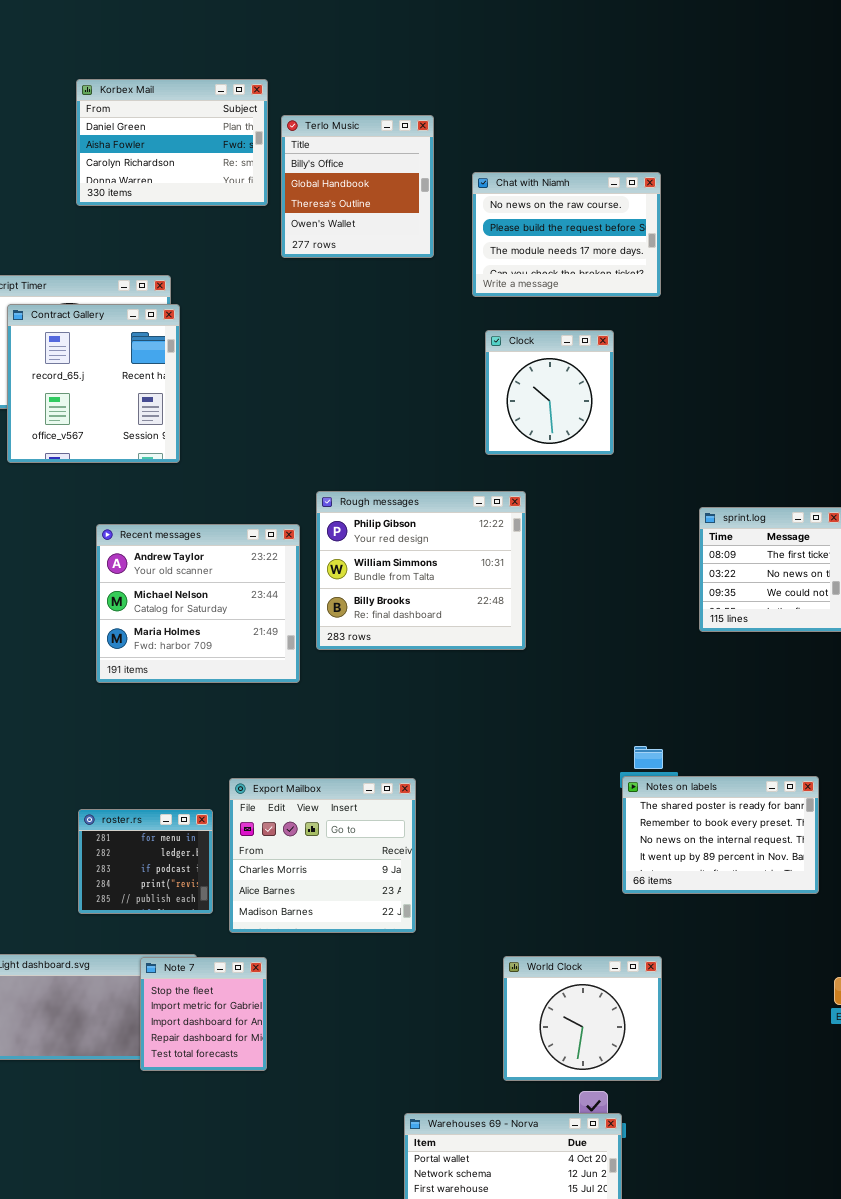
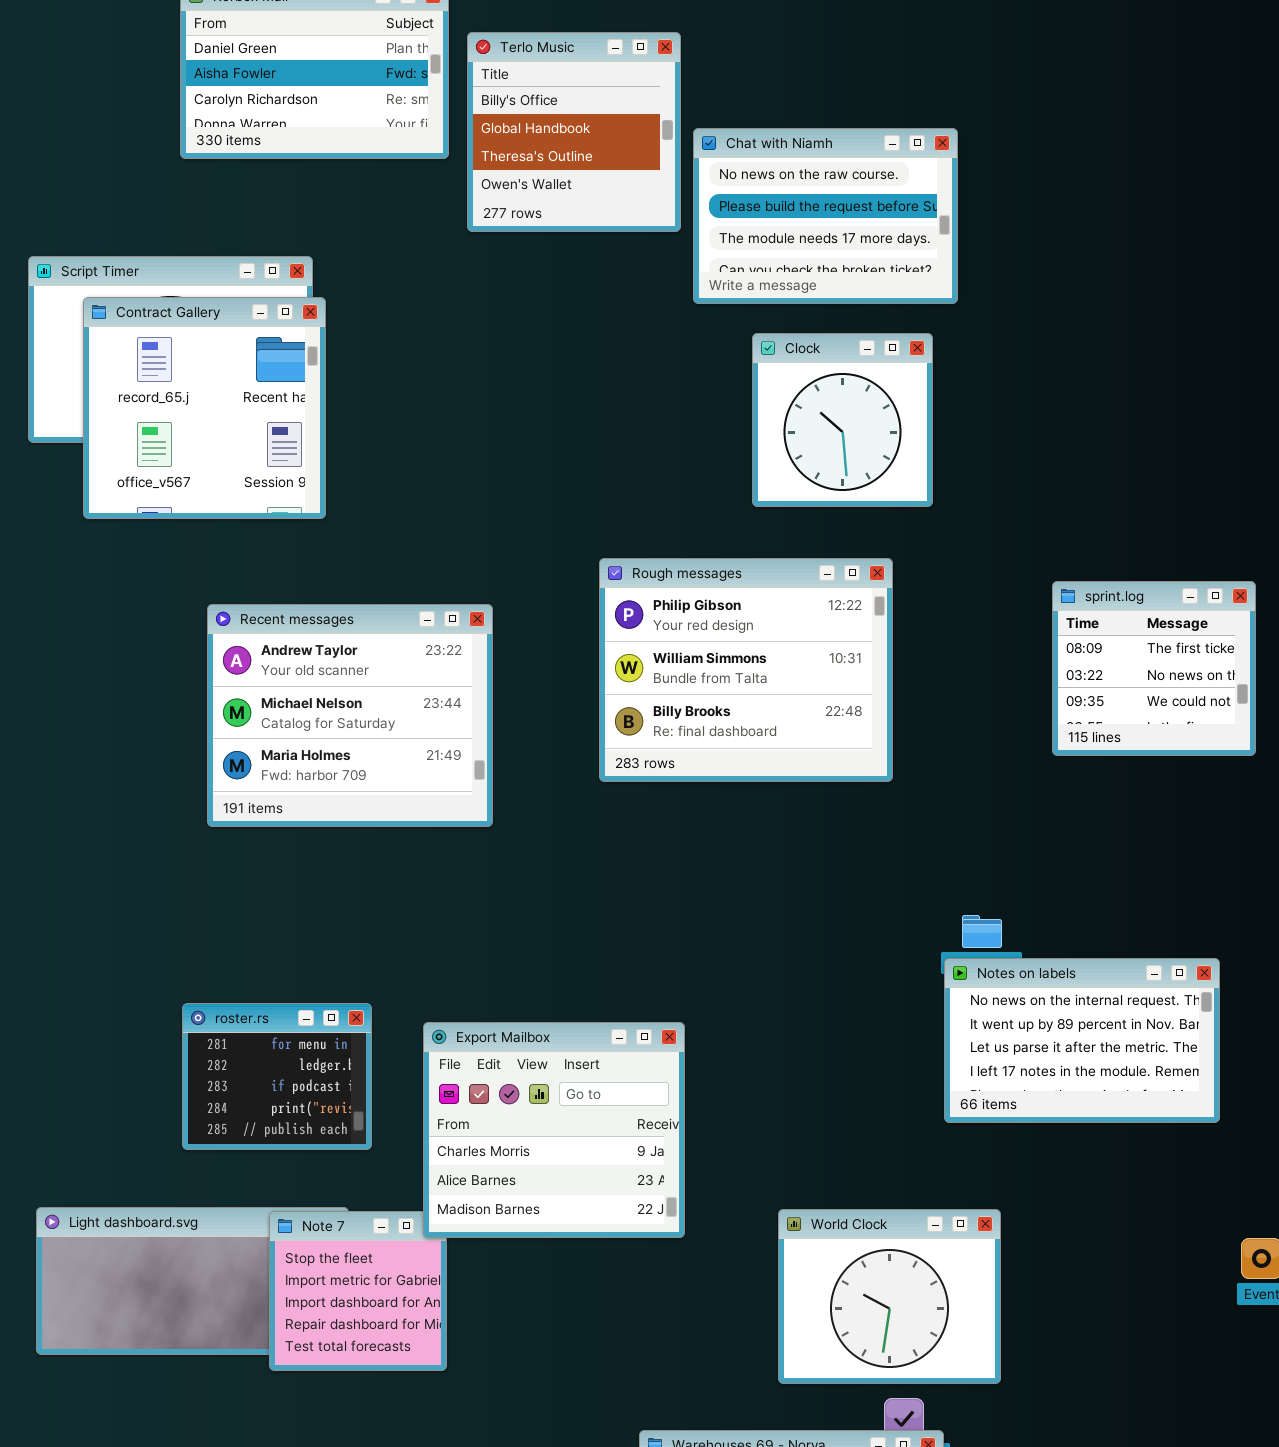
Chat with Niamh: [472,172,661,297] -> [693,128,958,304], moved
Rough messages: [316,491,526,650] -> [599,558,893,782], moved
Notes on labels: [622,776,819,894] -> [944,958,1220,1123], scrolled down 2 rows
Export Mailbox: [229,778,416,933] -> [423,1022,685,1238], moved

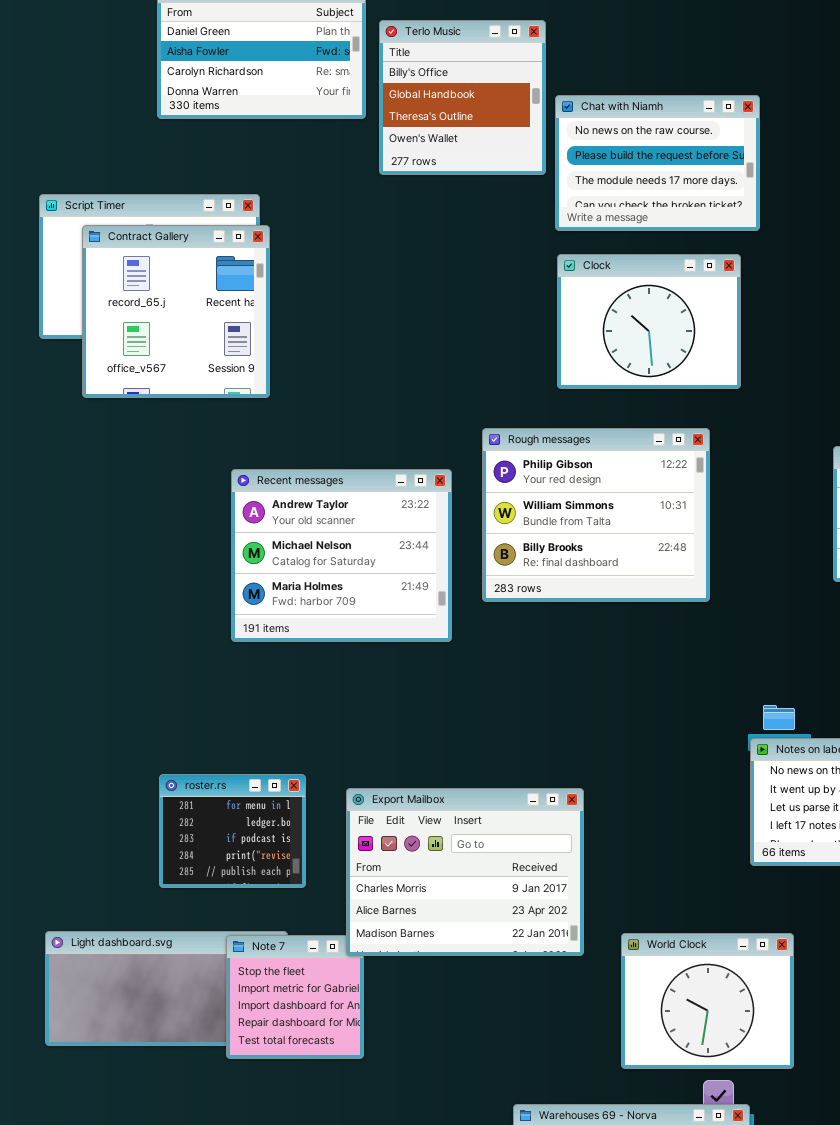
Clock: [752,333,933,507] -> [557,254,741,389], resized
Recent messages: [207,604,493,827] -> [231,469,452,642], moved
Export Mailbox: [423,1022,685,1238] -> [346,788,584,956], resized

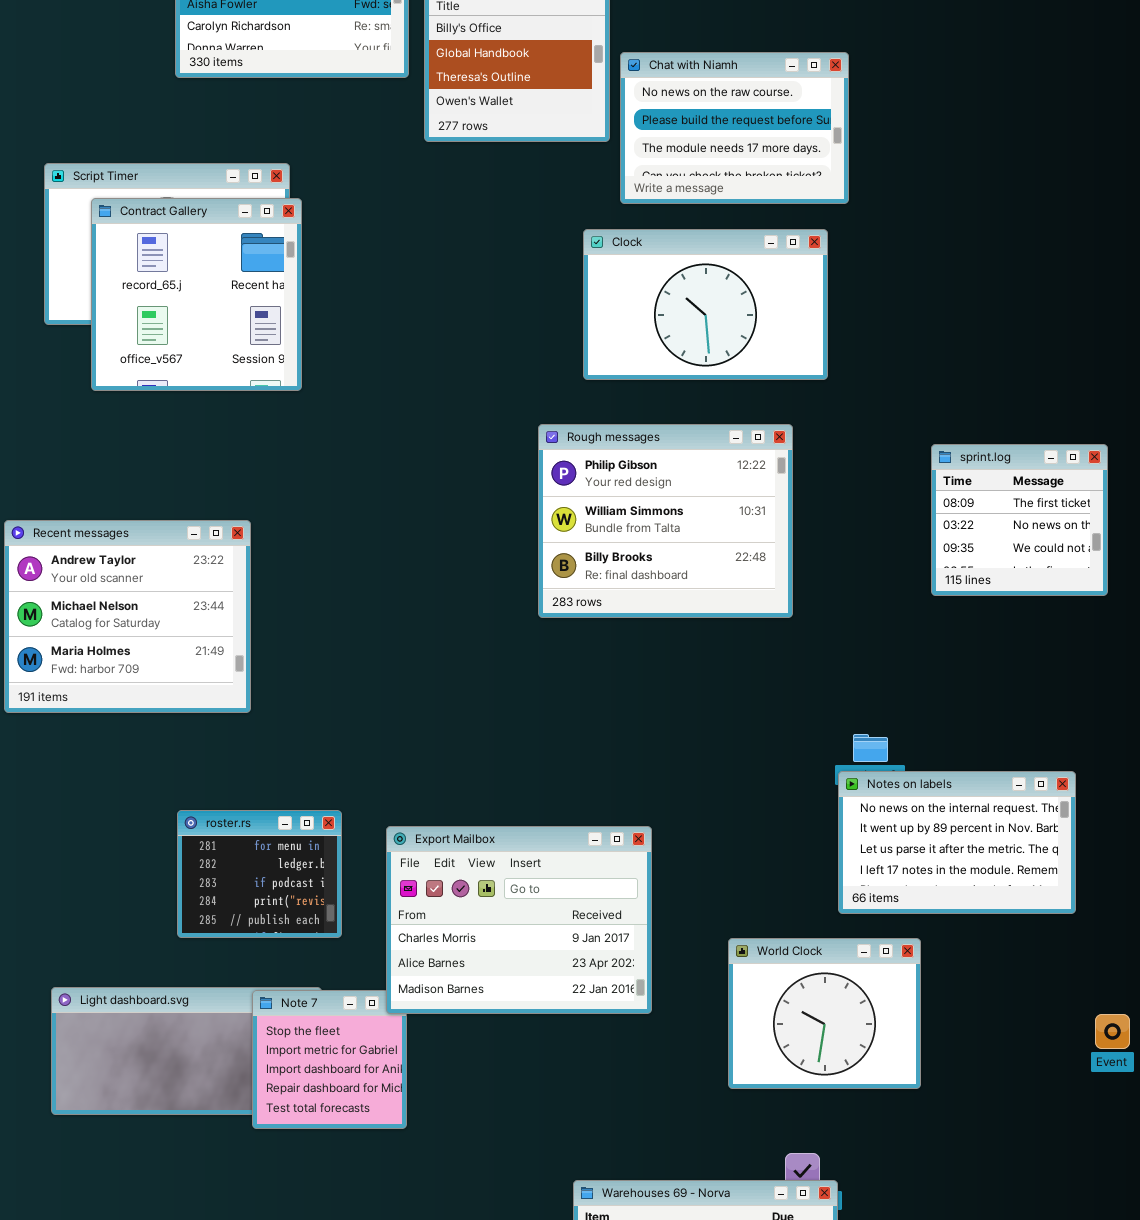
Clock: [557,254,741,389] -> [583,229,828,380], resized
Recent messages: [231,469,452,642] -> [4,520,251,713], moved
World Clock: [621,933,794,1069] -> [728,938,921,1089], moved

